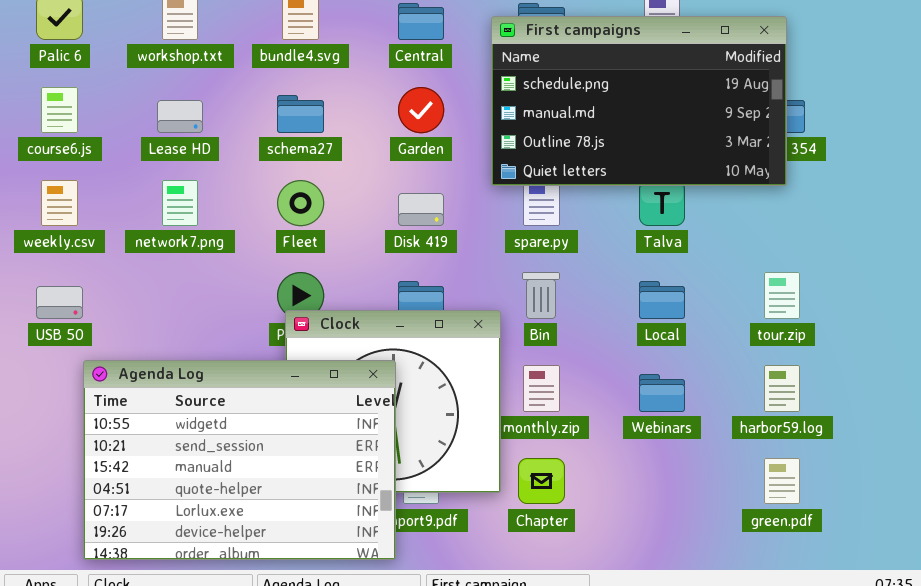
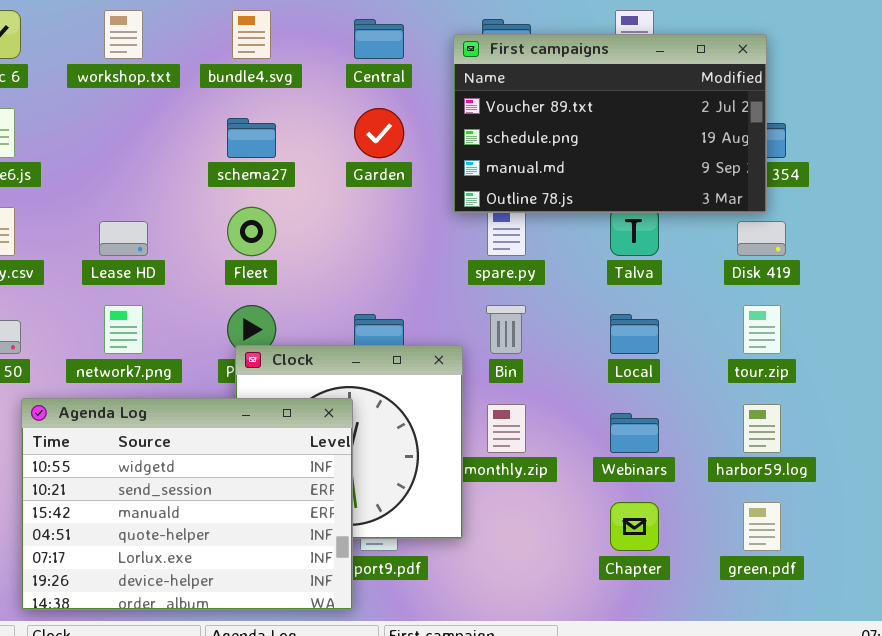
First campaigns: [491,16,787,186] -> [453,34,767,213], scrolled up 1 row
Lease HD: [157,100,203,133] -> [99,221,148,256], moved
network7.png: [162,180,198,226] -> [104,305,143,354], moved
Disk 419: [398,193,444,226] -> [737,221,786,256], moved
Chapter: [518,458,565,504] -> [610,502,659,551], moved

